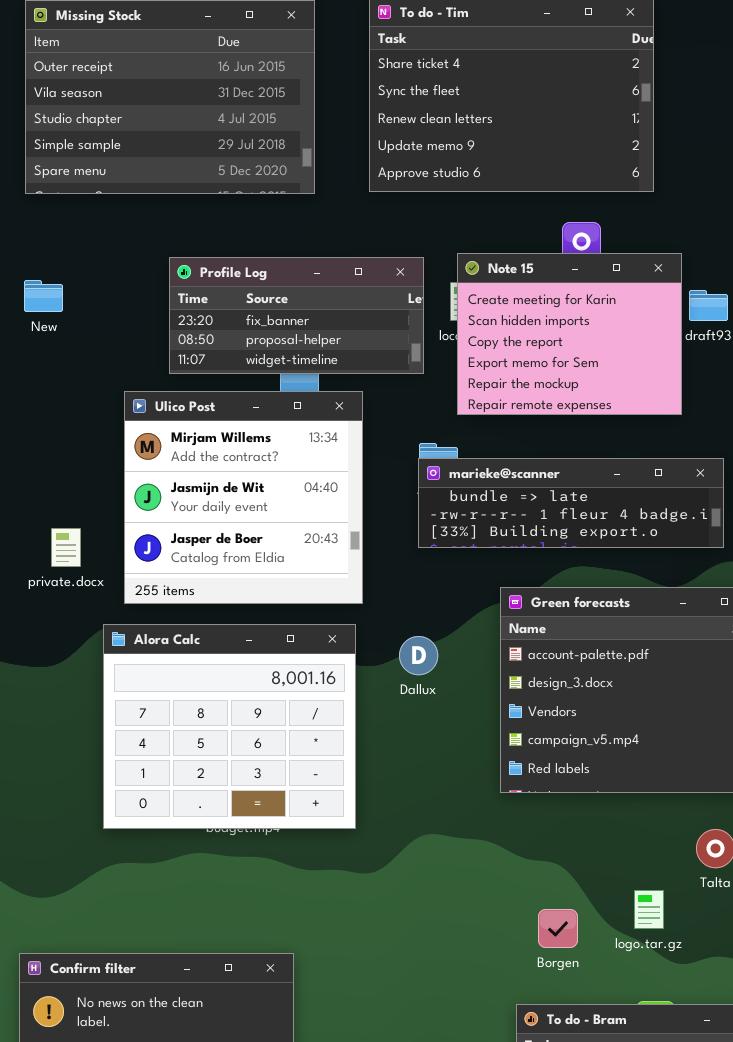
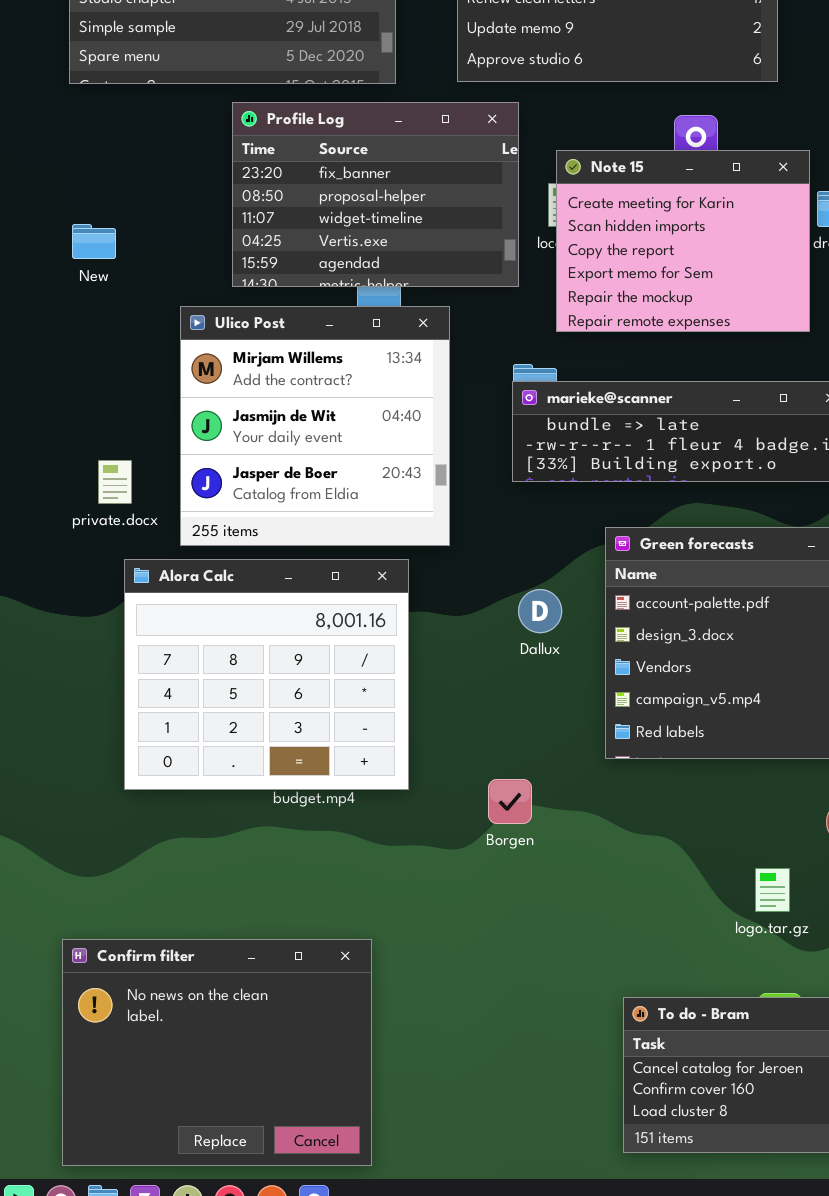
Profile Log: [169,257,424,374] -> [232,102,519,287], resized
New: [24,280,63,312] -> [72,224,116,259], moved
Alora Calc: [103,624,356,829] -> [124,559,409,790], moved
Dallux: [399,636,438,675] -> [518,589,562,633], moved
Borgen: [538,909,578,948] -> [488,779,532,824], moved

